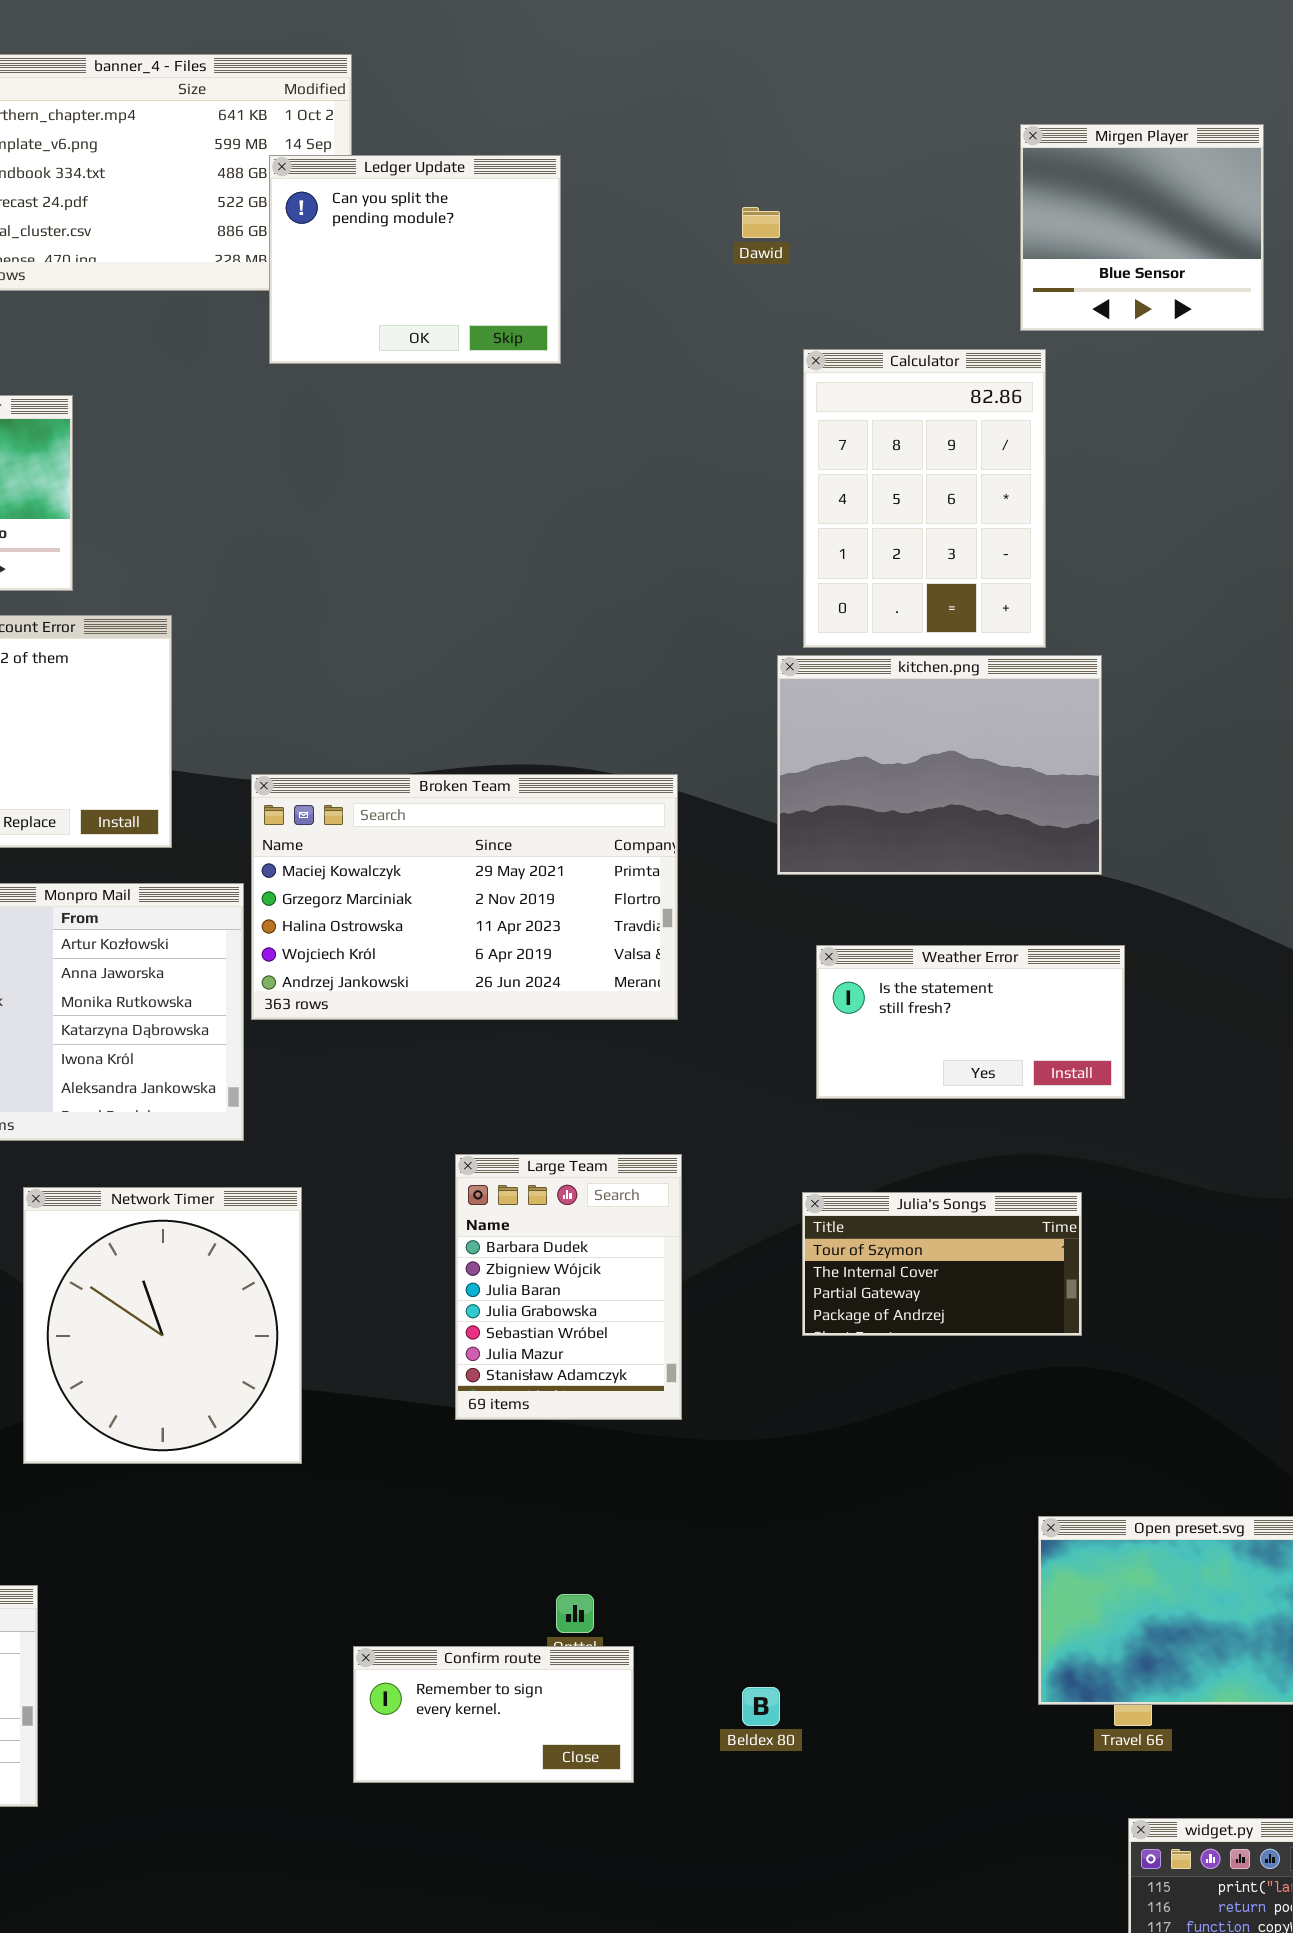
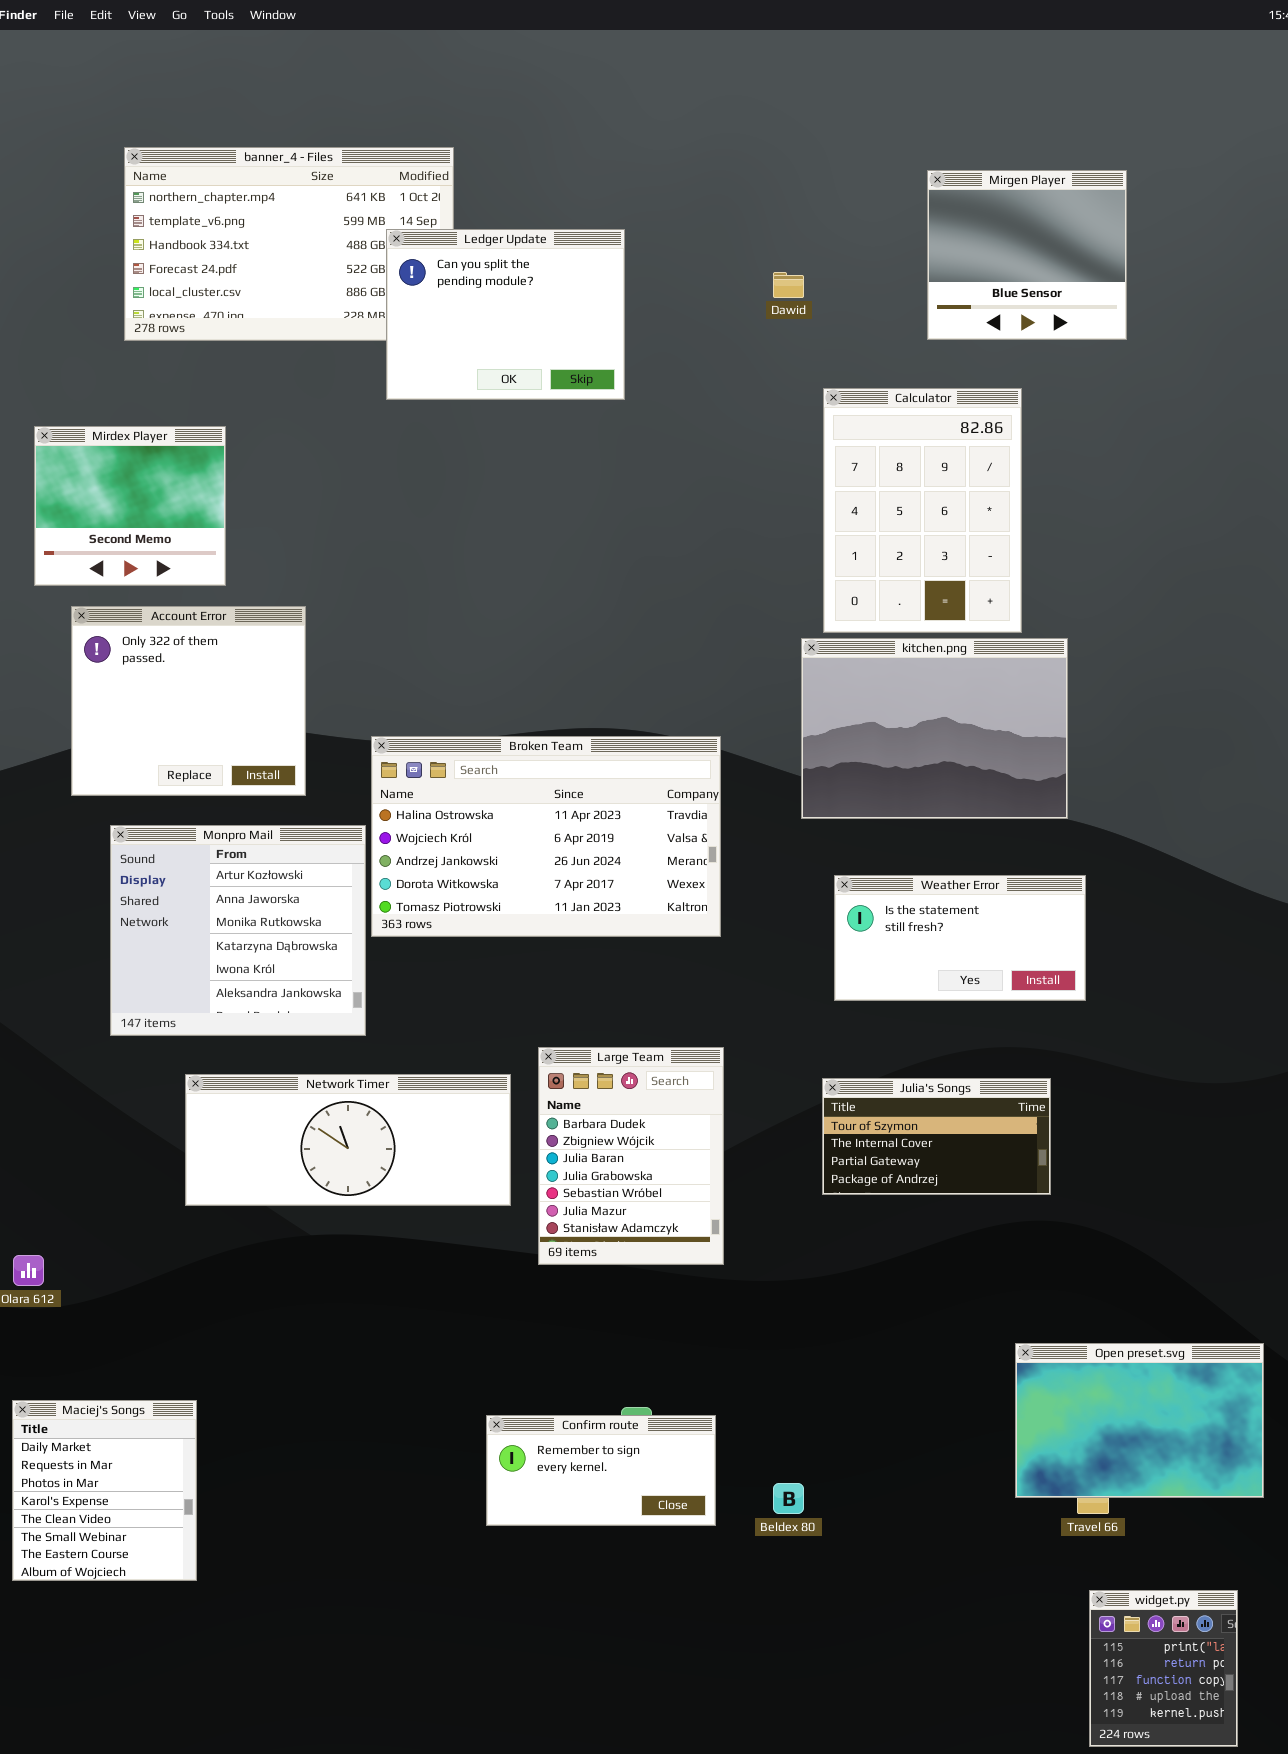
Mirgen Player: [1020,124,1264,331] -> [927,170,1127,340], moved
Broken Team: [251,774,678,1020] -> [371,736,721,937], scrolled down 2 rows
Network Timer: [23,1187,302,1464] -> [185,1074,511,1206], resized
Confirm route: [353,1646,634,1783] -> [486,1415,716,1526], moved

